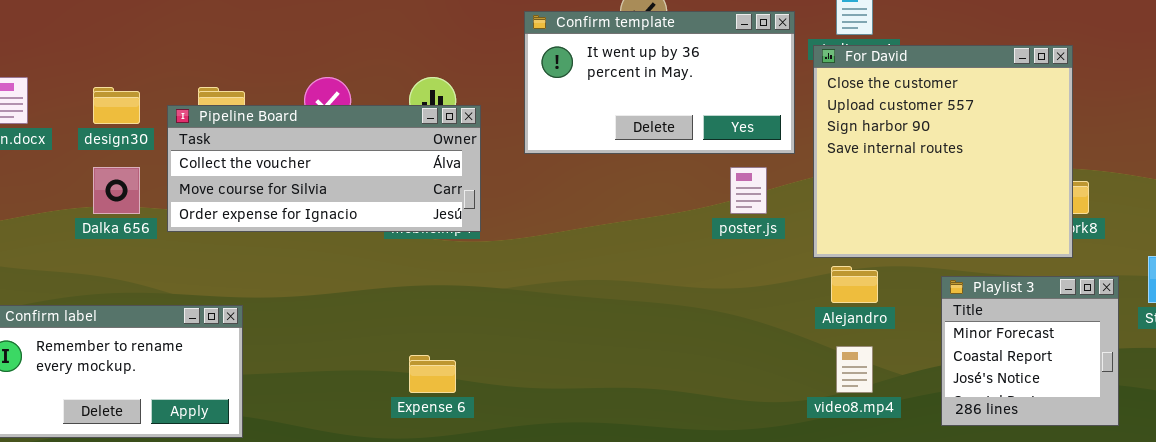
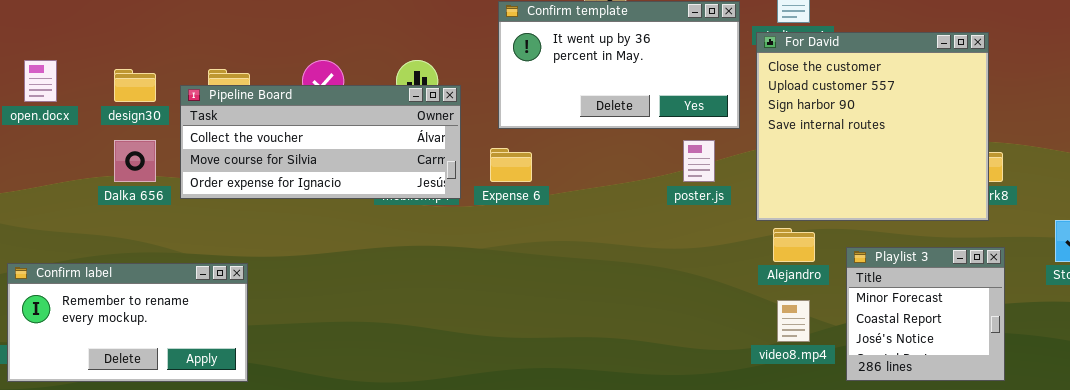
Playlist 3: [941,276,1119,426] -> [846,247,1005,381], moved
Expense 6: [409,355,456,393] -> [490,148,532,182], moved

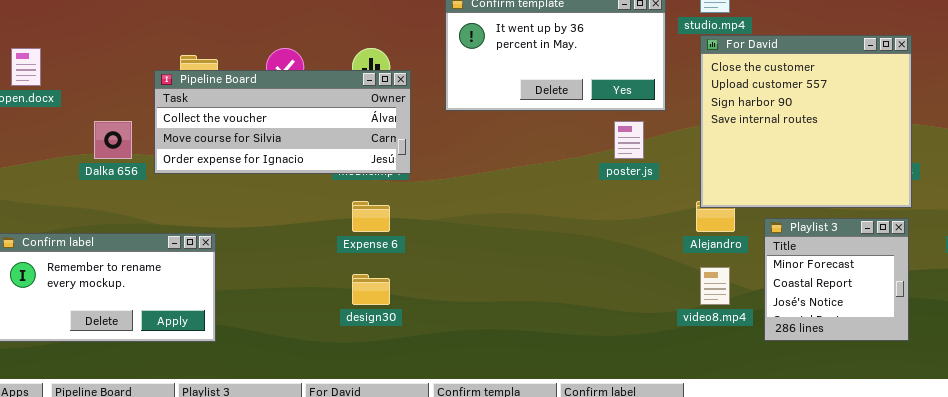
For David: [756,32,989,221] -> [700,35,912,208], moved
design30: [114,69,156,102] -> [352,274,390,305], moved
Expense 6: [490,148,532,182] -> [352,201,390,232], moved

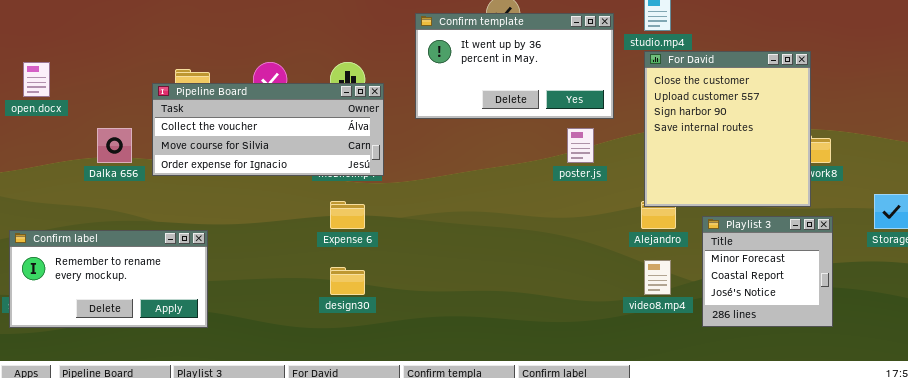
For David: [700,35,912,208] -> [644,51,811,207], resized

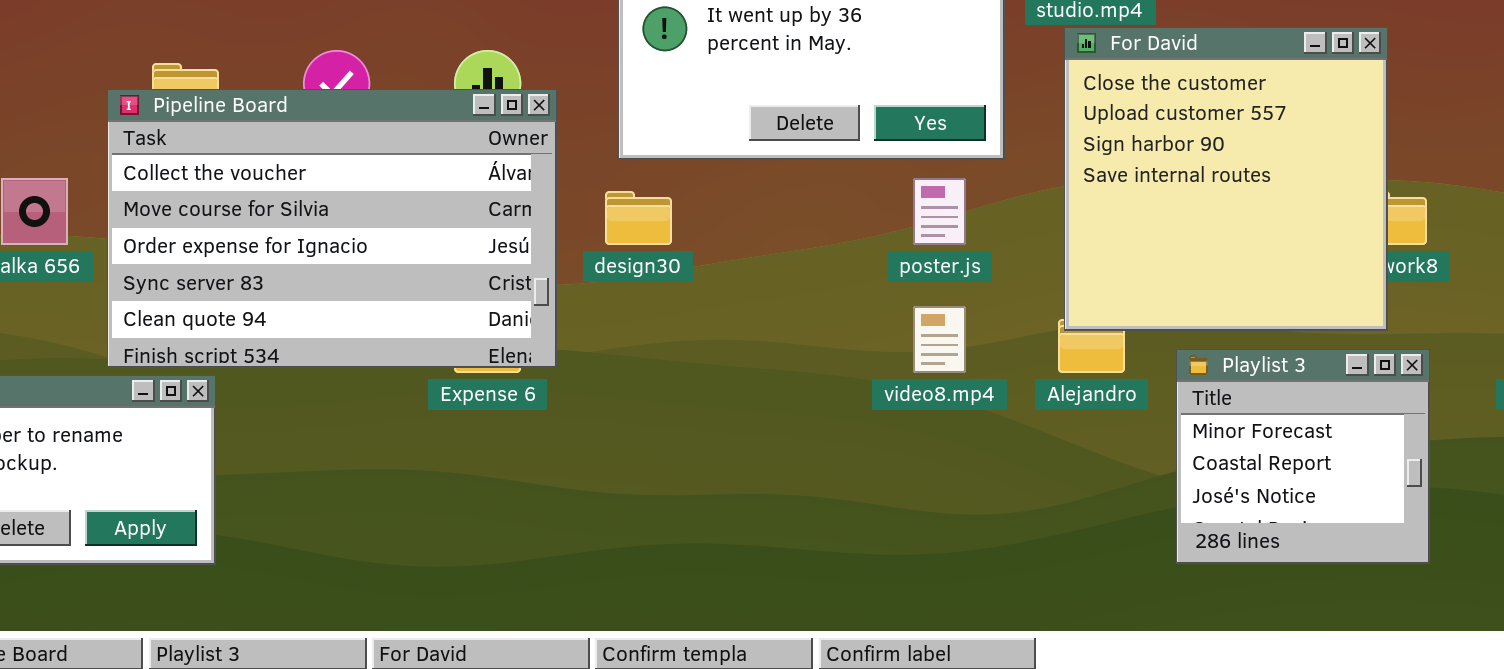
Pipeline Board: [152,83,384,176] -> [107,89,557,368], resized
video8.mp4: [644,260,671,295] -> [913,306,966,373], moved
design30: [330,267,365,295] -> [605,191,672,245], moved

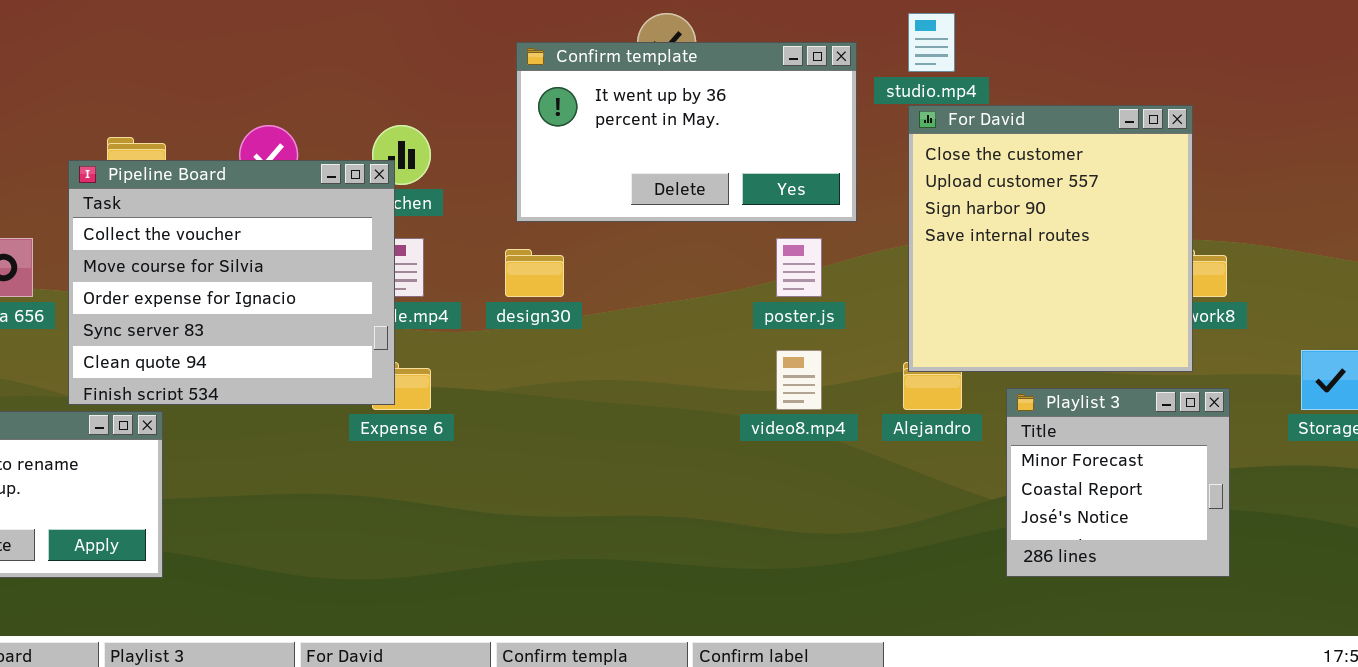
Pipeline Board: [107,89,557,368] -> [68,160,395,405], resized

